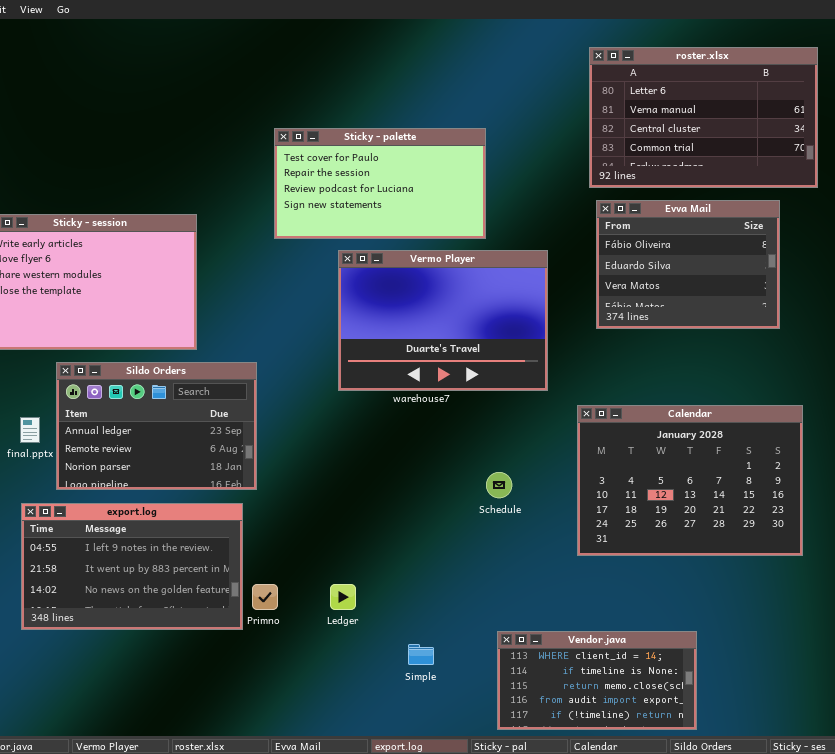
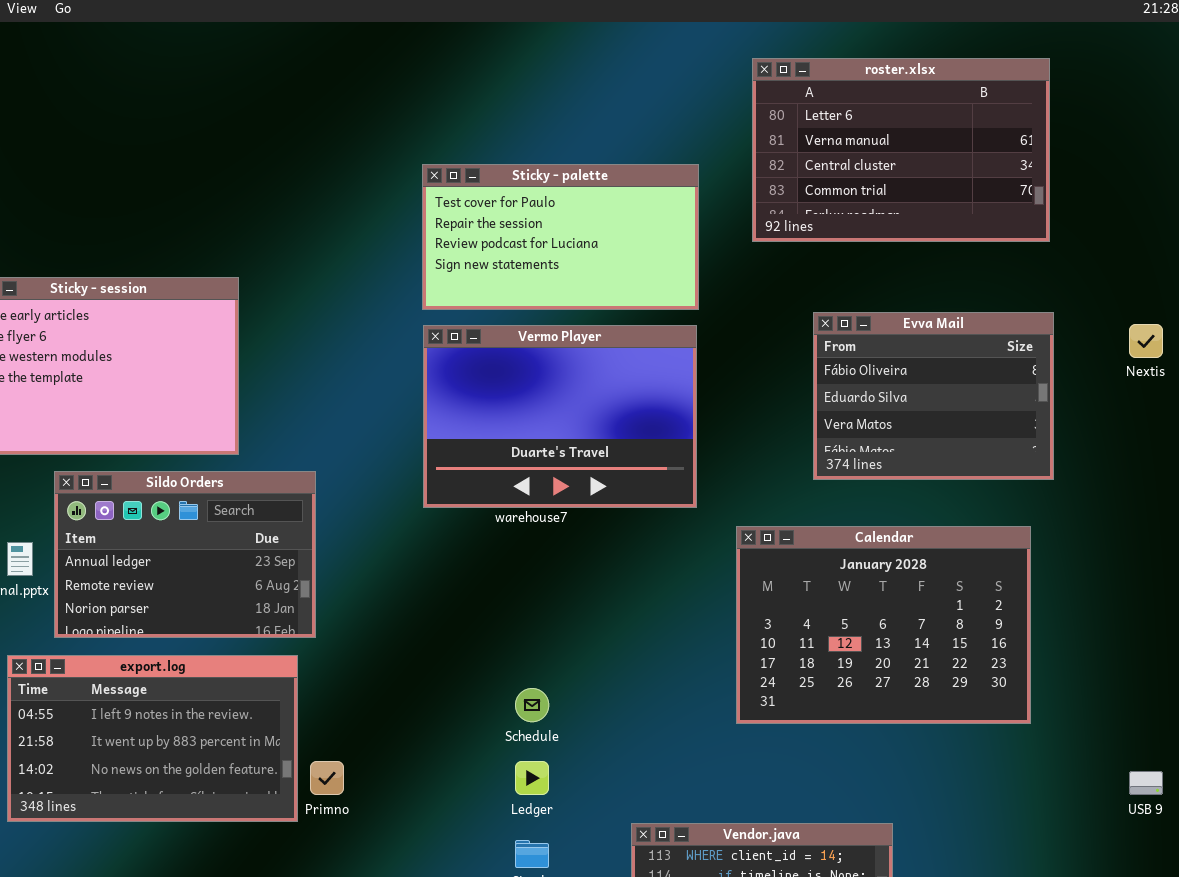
Sticky - palette: [274,128,486,239] -> [422,164,699,310], moved
Evva Mail: [596,200,780,329] -> [813,312,1054,480], moved
Schedule: [486,472,512,498] -> [515,688,549,722], moved
Ledger: [330,584,356,610] -> [515,761,549,795], moved

